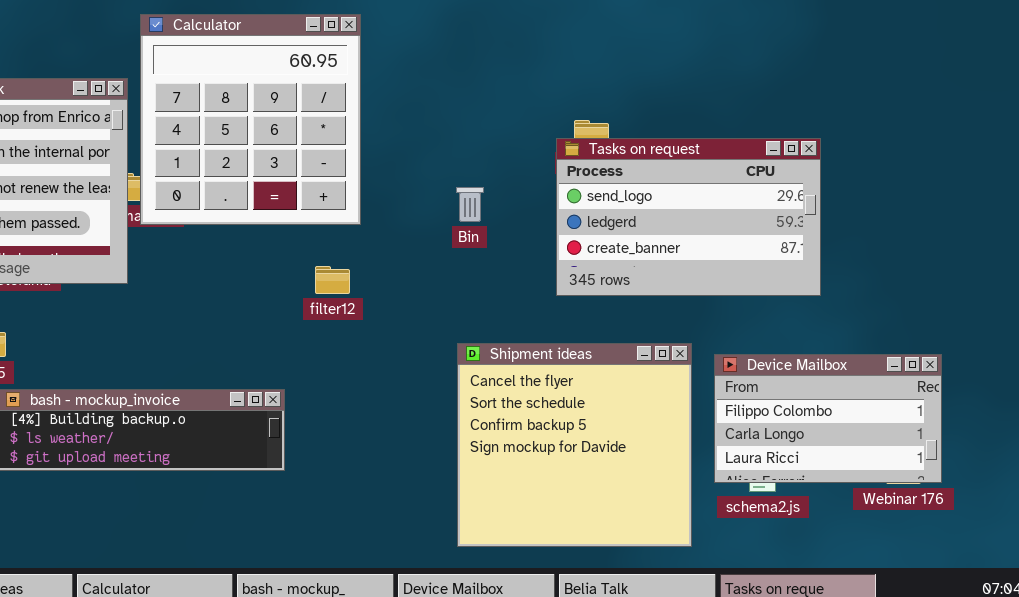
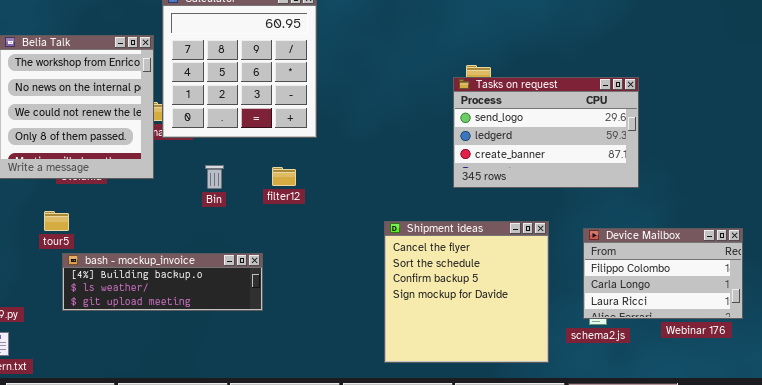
Bin: [456,187,484,222] -> [205,165,224,189], moved
filter12: [315,266,350,294] -> [272,167,296,186], moved
Device Mailbox: [714,354,942,483] -> [583,228,743,319], moved

